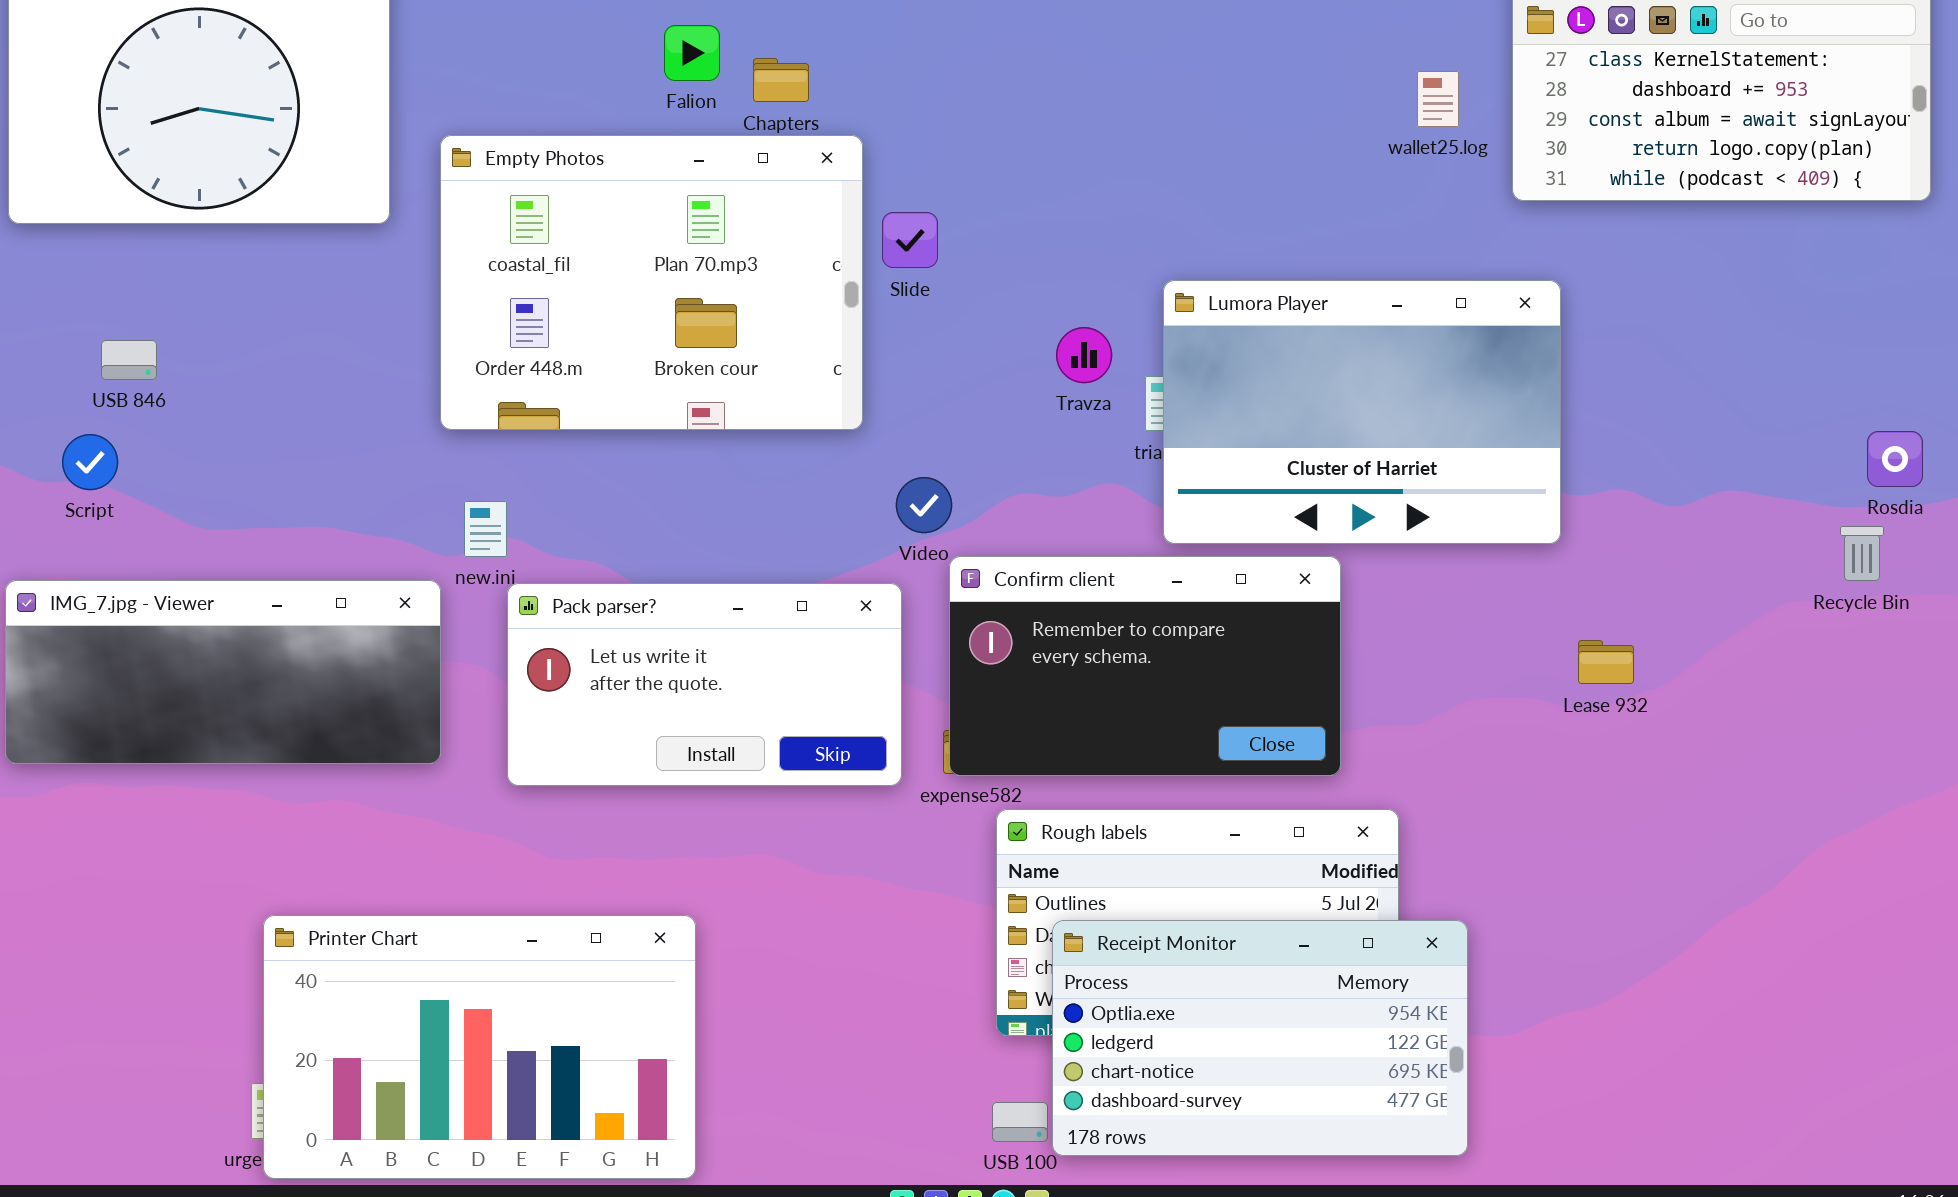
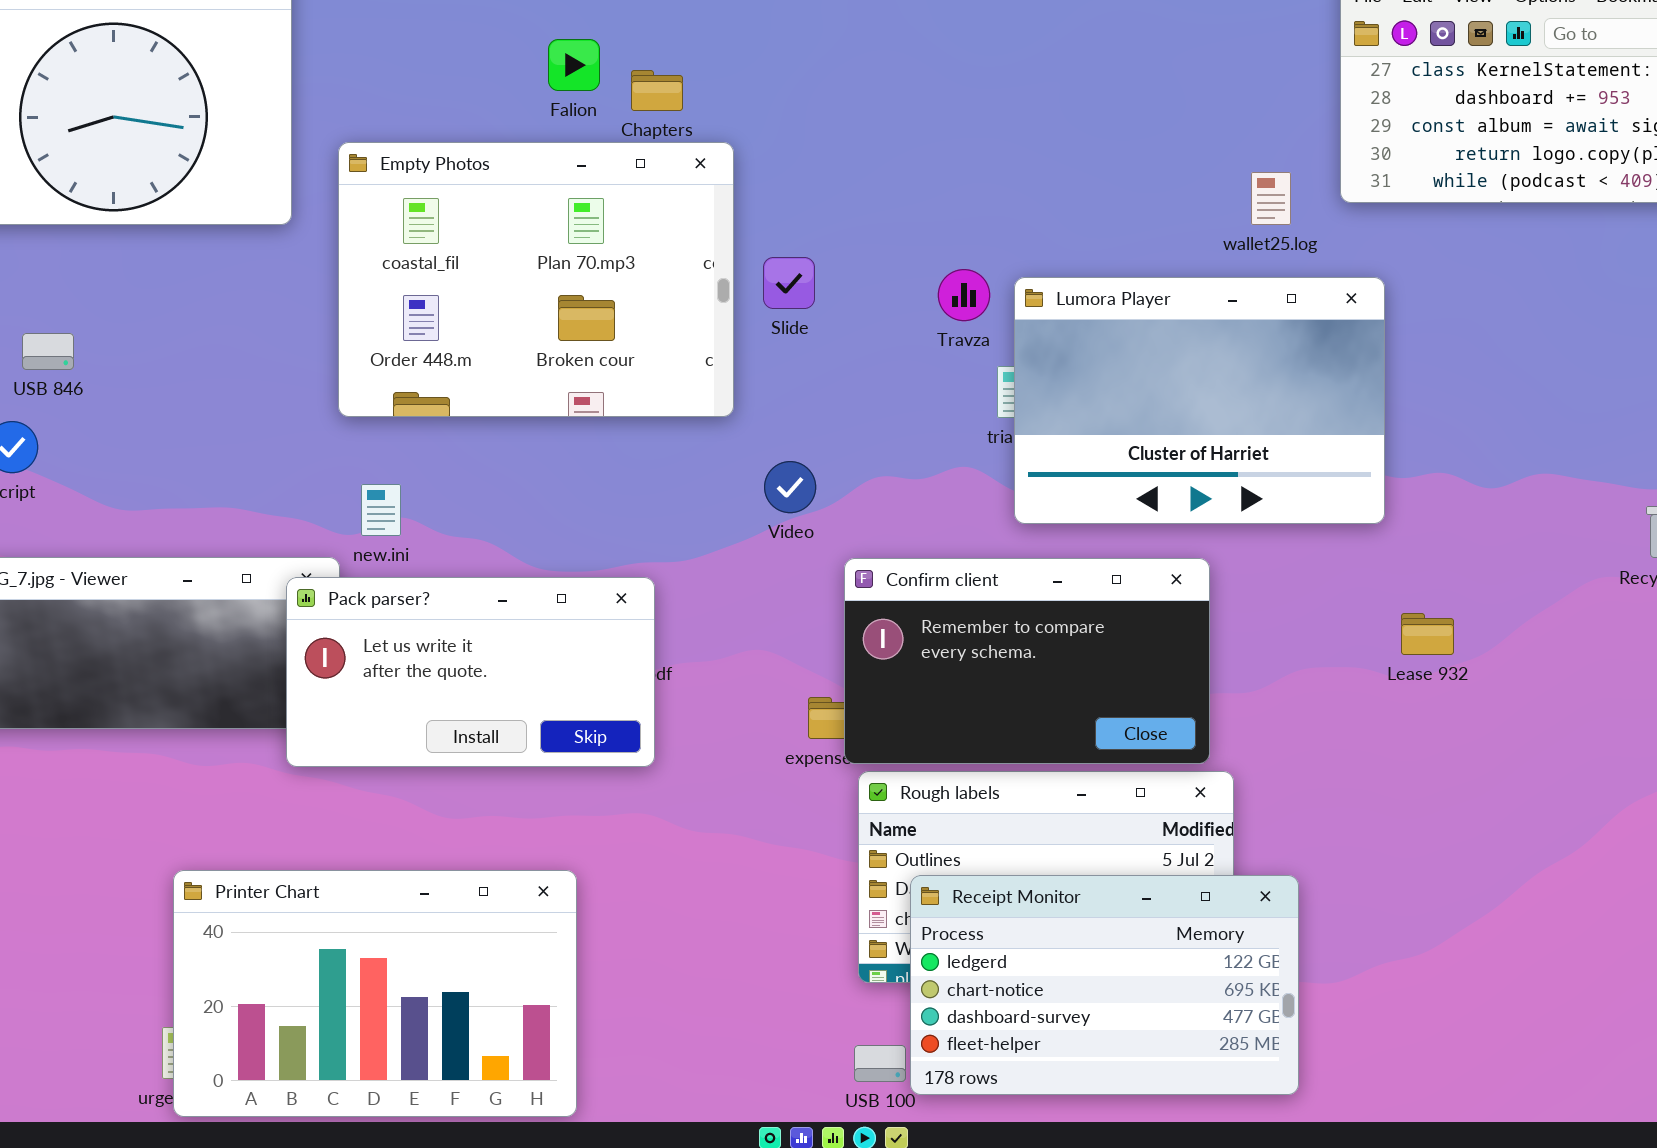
wallet25.log: [1417,71,1459,127] -> [1251,172,1291,225], moved
Slide: [882,212,938,268] -> [763,257,815,309], moved
Travza: [1056,327,1112,383] -> [938,269,990,321], moved
Confirm client: [949,556,1341,776] -> [844,558,1210,764], moved
Pack parser?: [507,583,902,786] -> [286,577,655,767], moved
Receipt Monitor: [1052,920,1468,1156] -> [910,875,1299,1095], scrolled down 1 row

